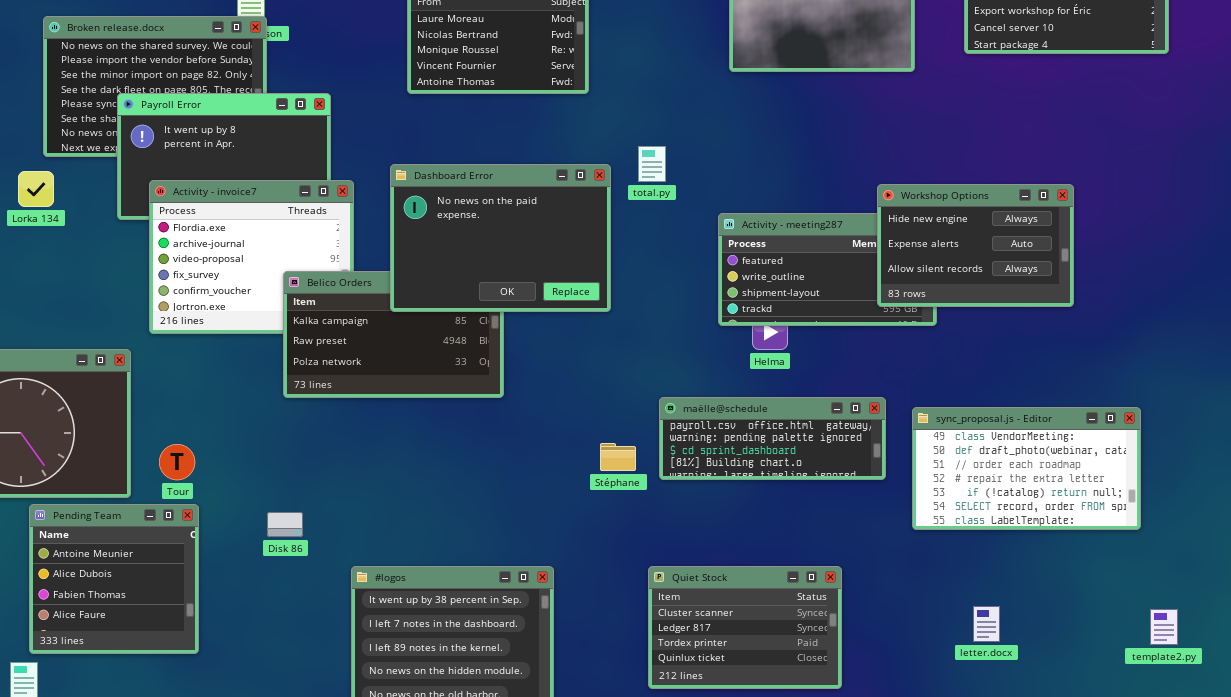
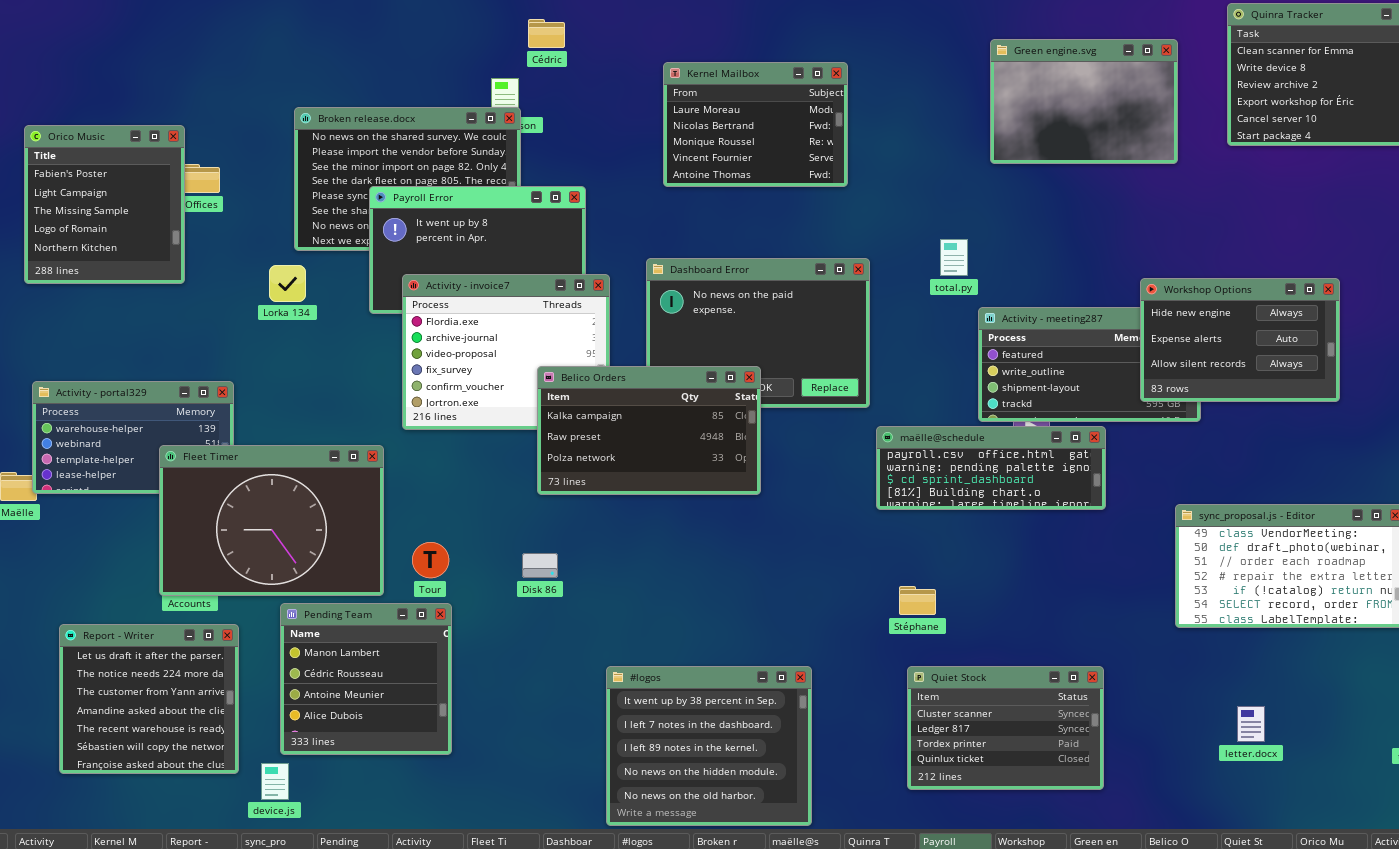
total.py: [638,146,666,182] -> [940,239,968,276], moved
Belico Orders: [283,271,504,398] -> [537,366,761,495], raised
maëlle@schedule: [659,397,886,480] -> [876,426,1106,510], moved
Stéphane: [600,443,636,471] -> [899,586,936,615], moved
Pending Team: [29,504,199,654] -> [280,603,452,755], scrolled up 2 rows
Disk 86: [267,512,303,537] -> [522,553,558,578], moved

